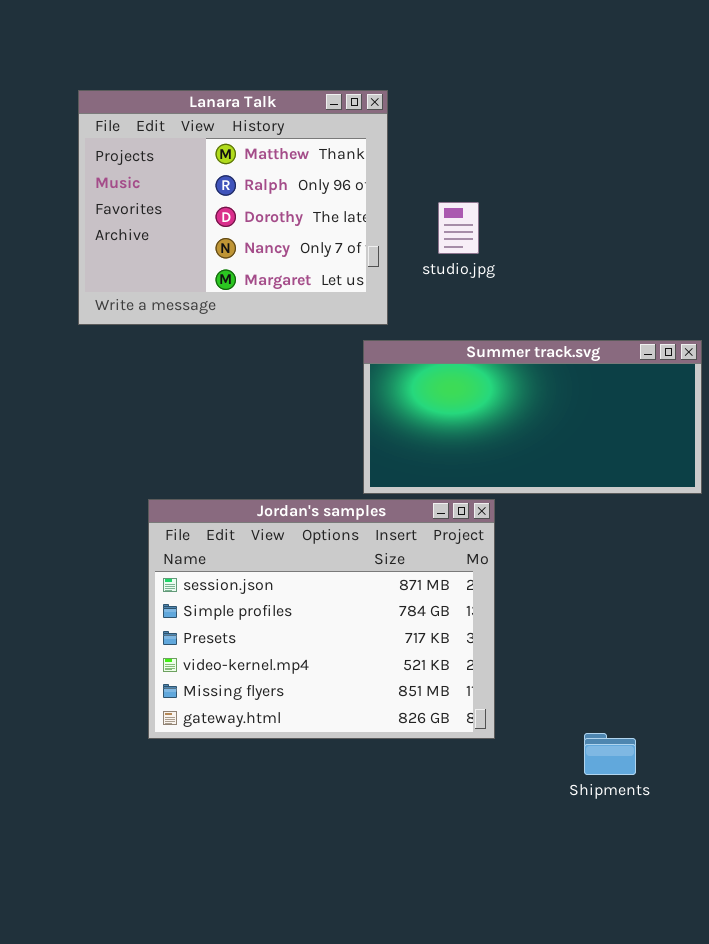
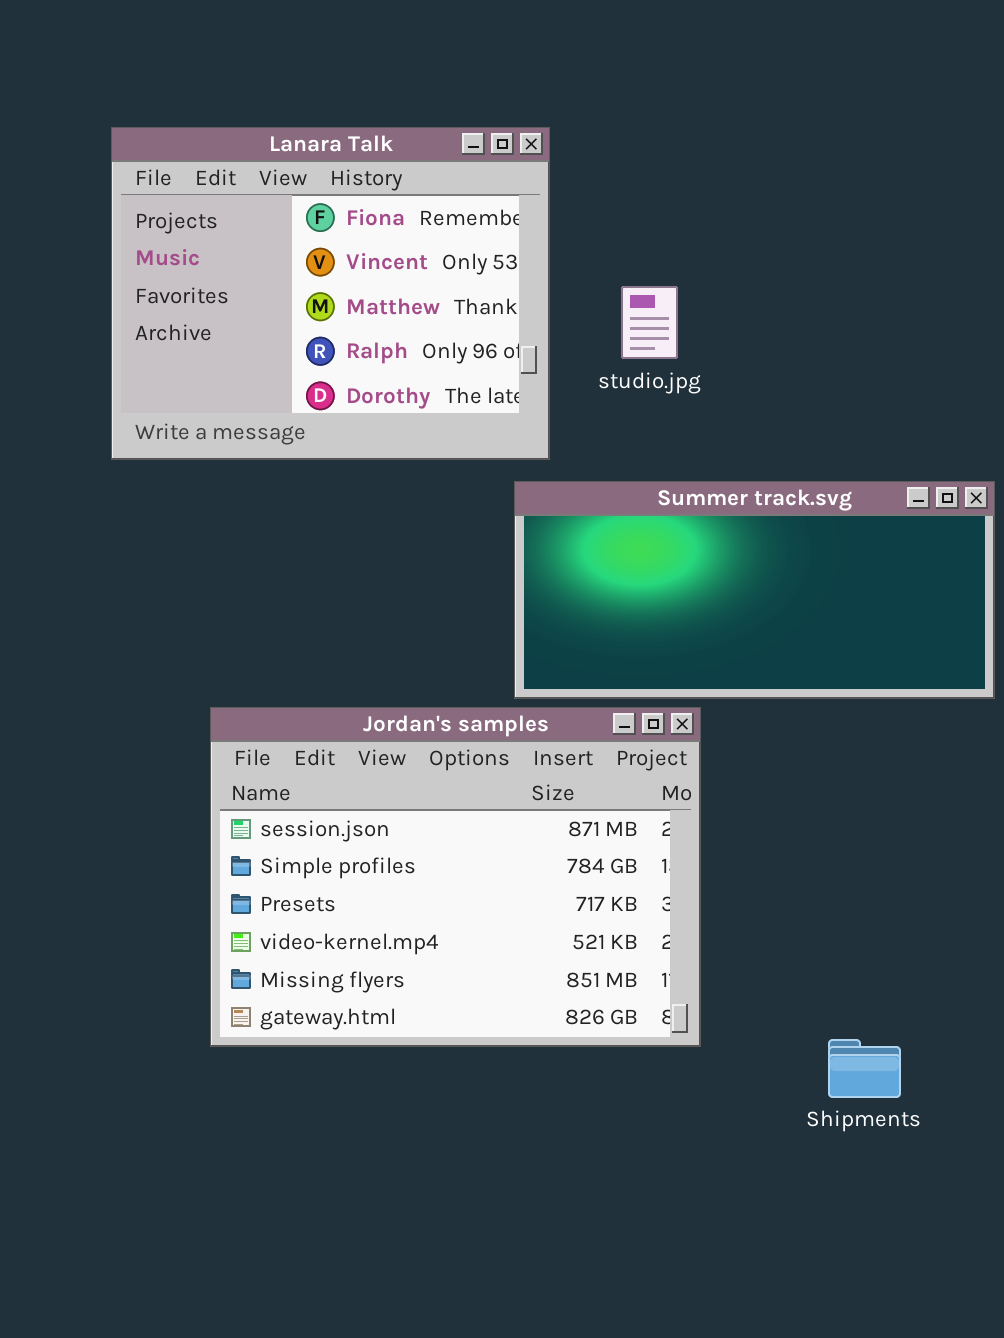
Lanara Talk: [78,90,388,325] -> [111,127,550,460], scrolled up 2 rows

